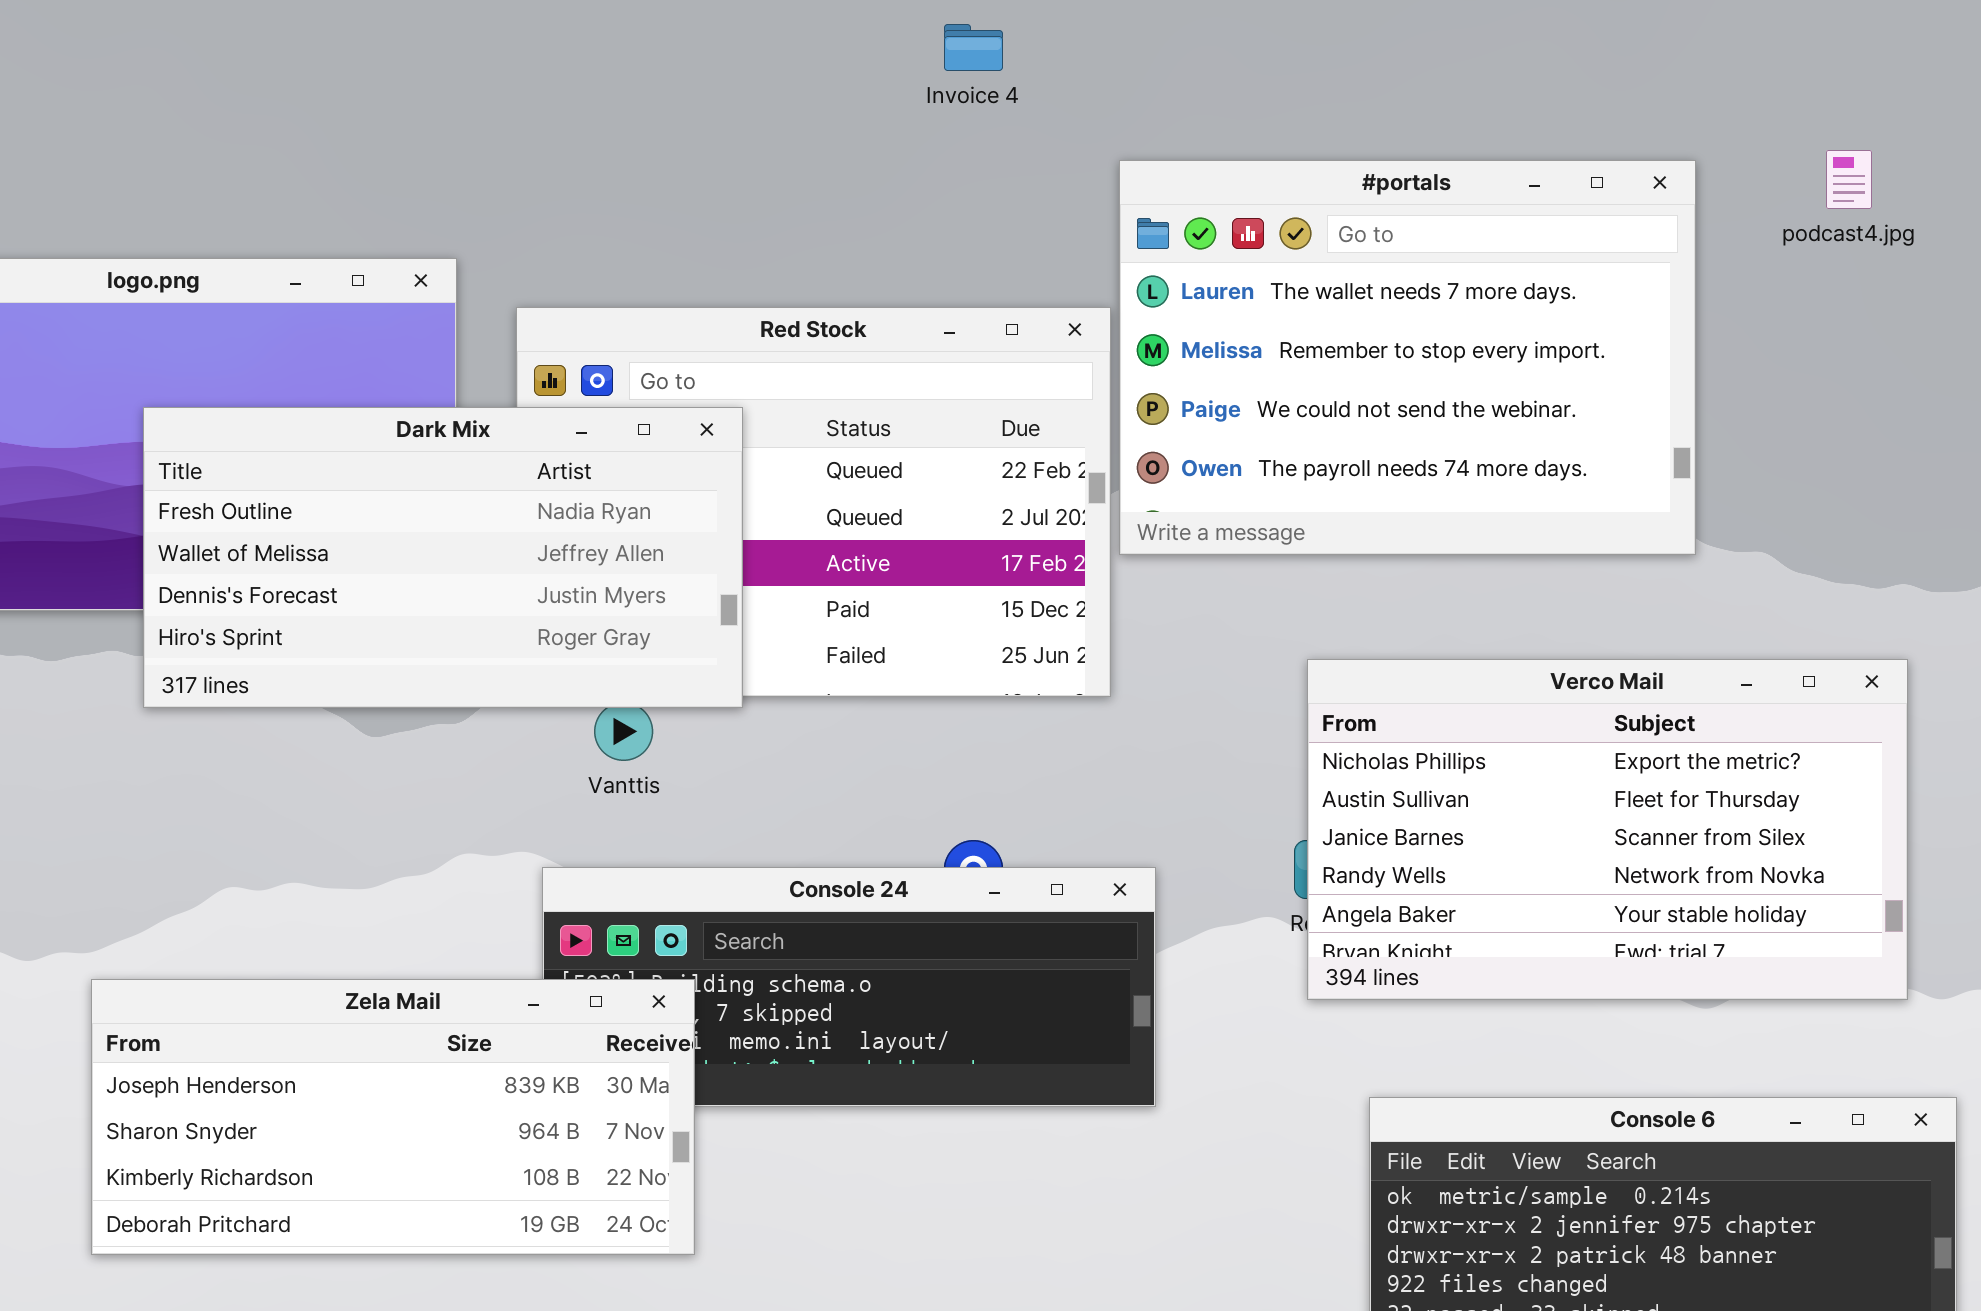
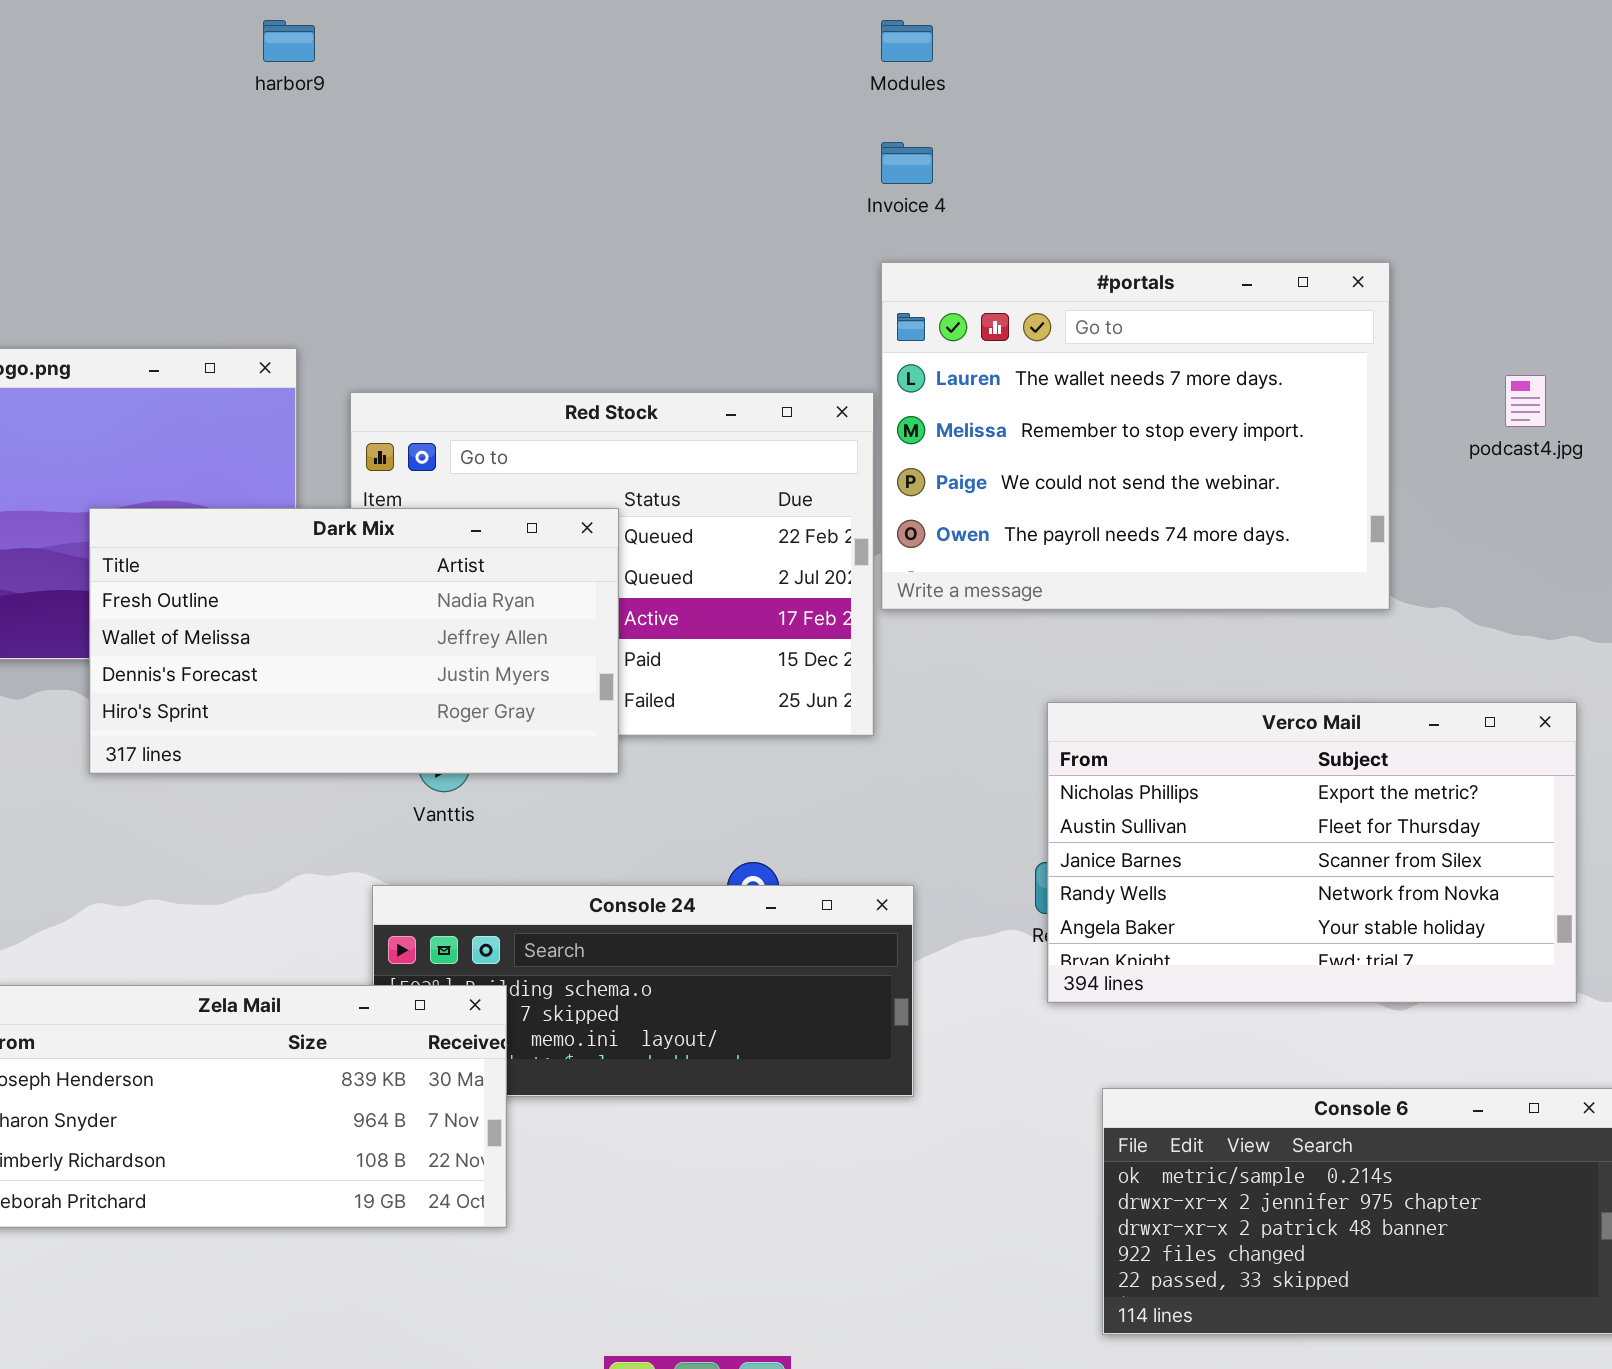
Invoice 4: [944,24,1003,71] -> [881,142,933,184], moved
podcast4.jpg: [1826,150,1872,209] -> [1505,375,1546,427], moved
Dark Mix: [143,407,743,708] -> [89,508,619,774], moved

